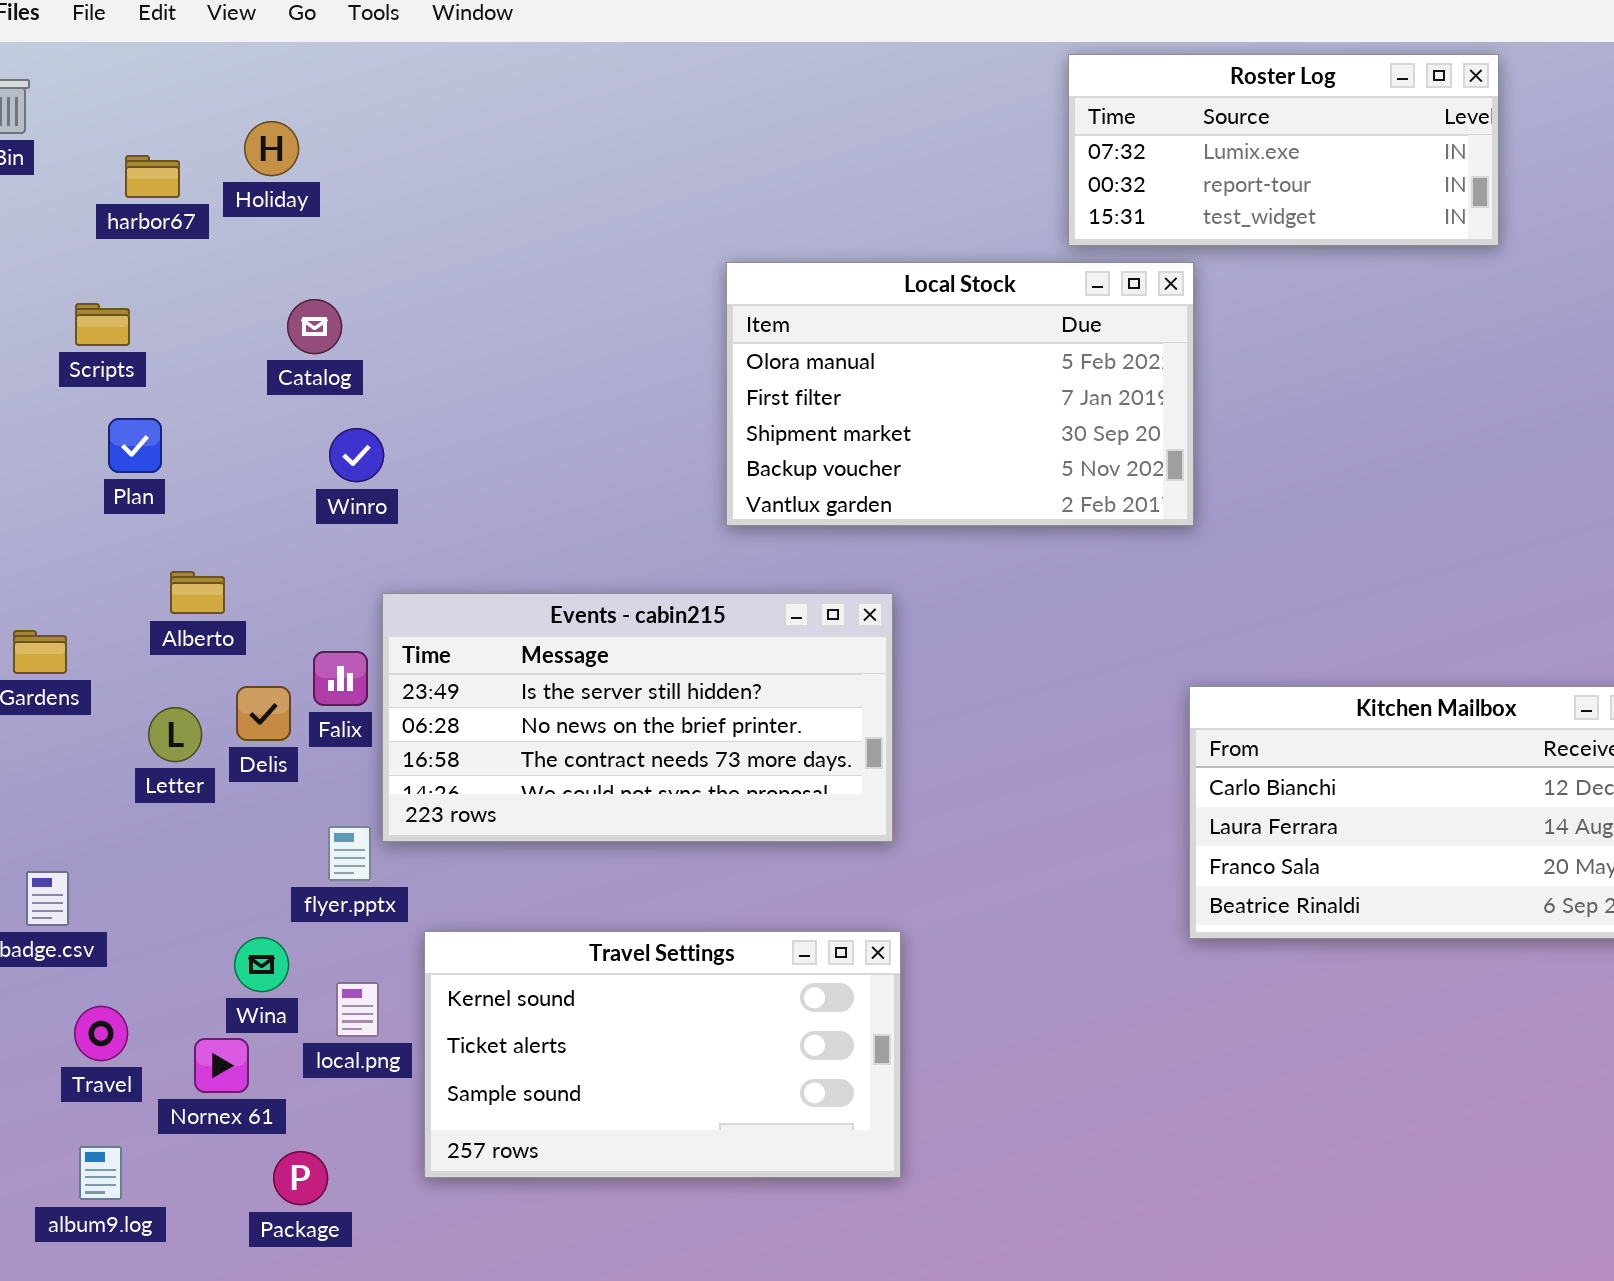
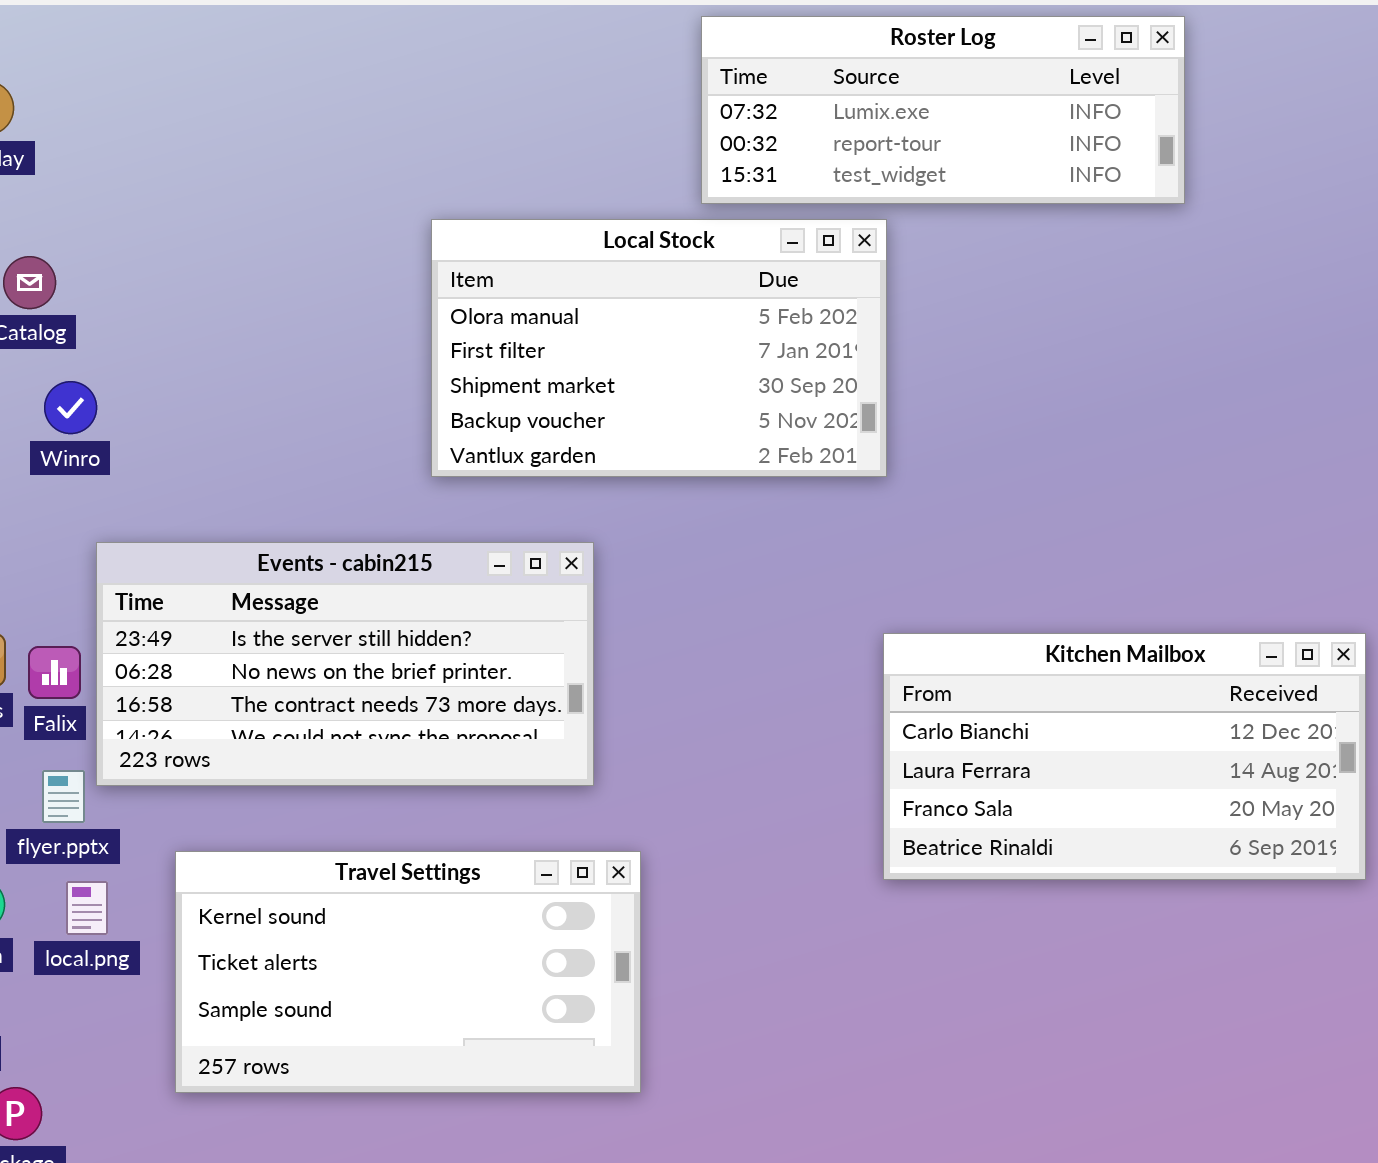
Roster Log: [1068,54,1499,246] -> [701,16,1185,204], resized
Falix: [313,651,368,706] -> [28,646,81,699], moved
Travel Settings: [424,931,901,1178] -> [175,851,641,1093], moved
local.png: [336,982,379,1037] -> [66,881,108,935], moved

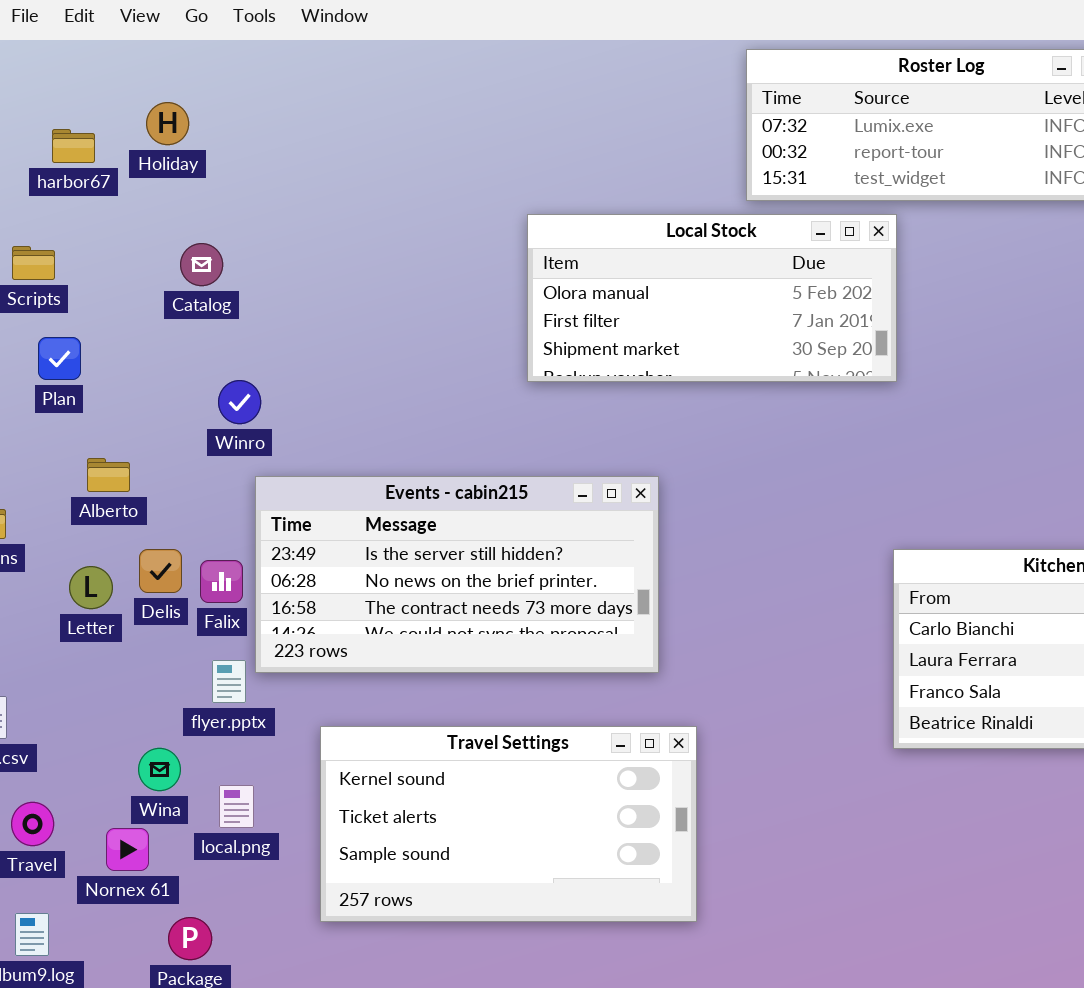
Local Stock: [431,219,887,477] -> [527,214,897,382], resized
Winro: [44,381,97,434] -> [218,380,261,424], moved
local.png: [66,881,108,935] -> [219,785,254,828], moved

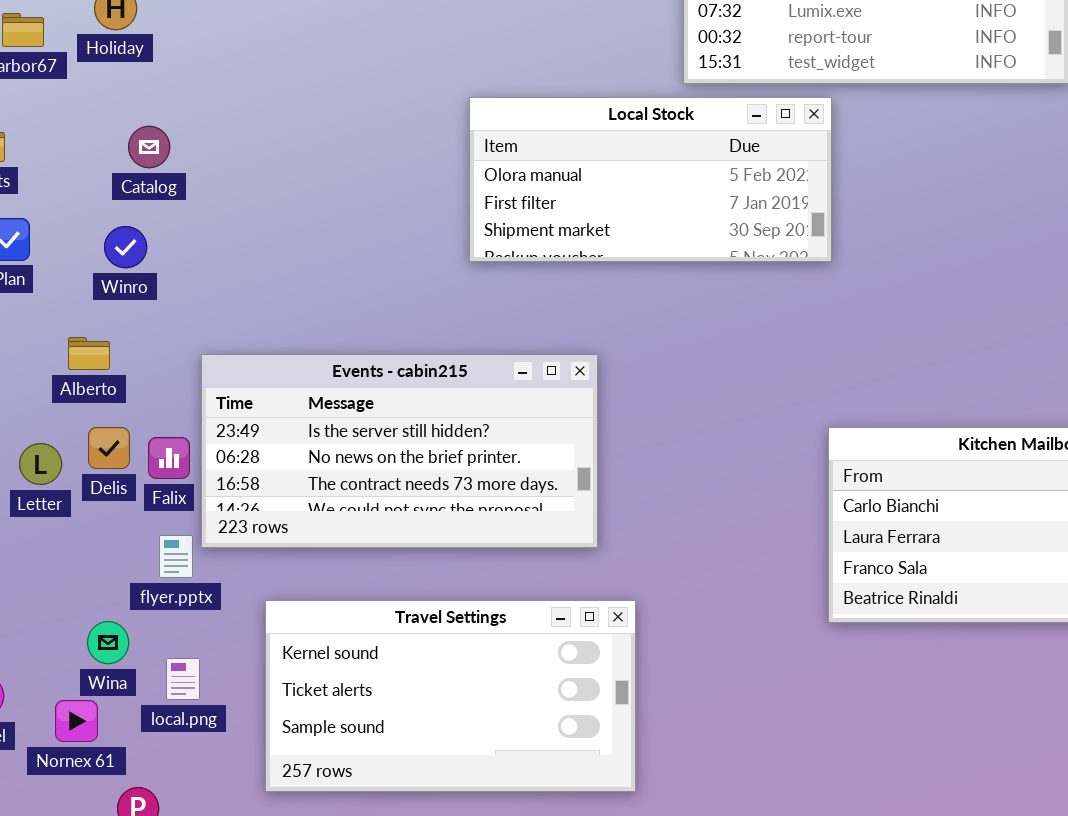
Winro: [218,380,261,424] -> [104,226,147,268], moved
Alberto: [87,458,130,492] -> [68,337,110,370], moved

